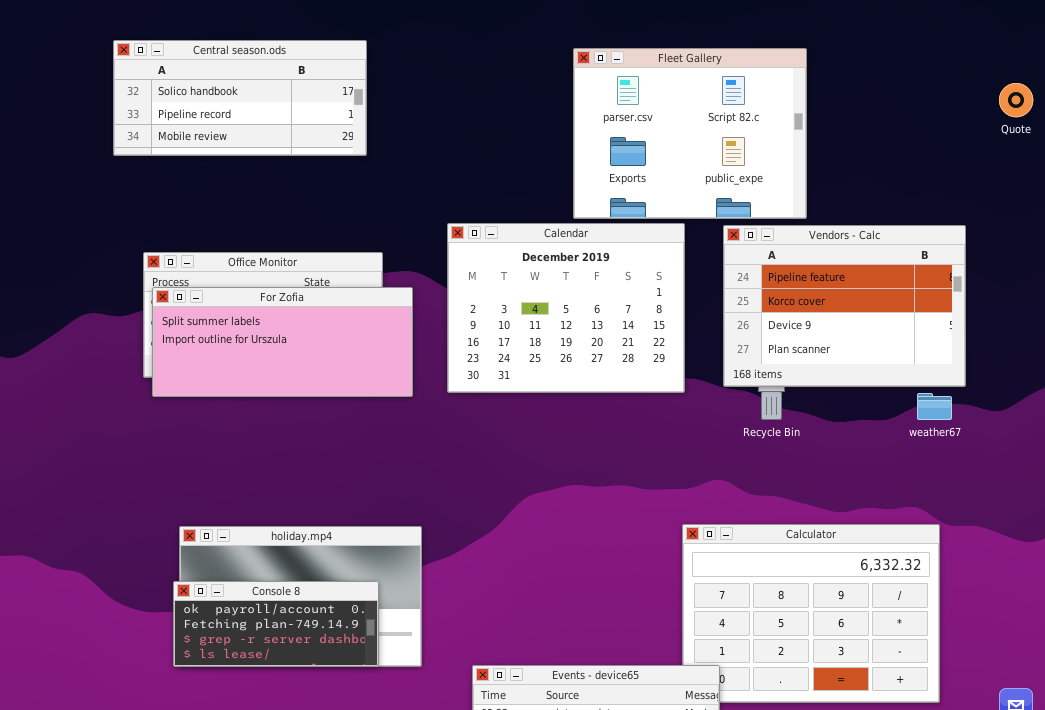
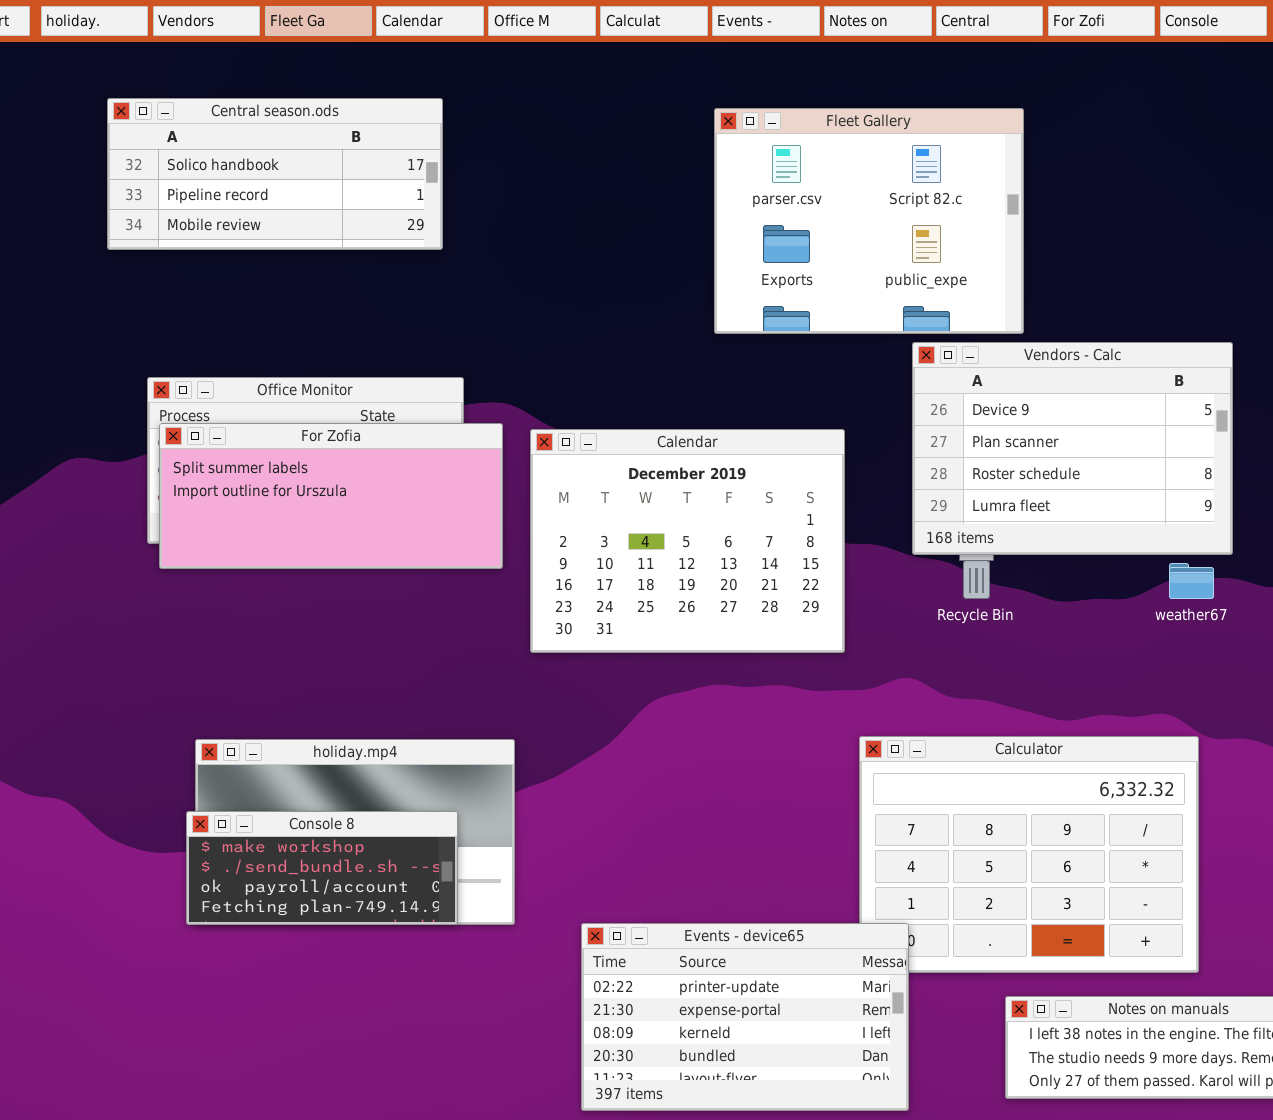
Calendar: [447,223,685,393] -> [530,429,845,653], moved
Vendors - Calc: [723,225,966,387] -> [912,342,1233,555], scrolled down 2 rows
Console 8: [173,581,379,667] -> [186,811,458,925], scrolled up 2 rows

